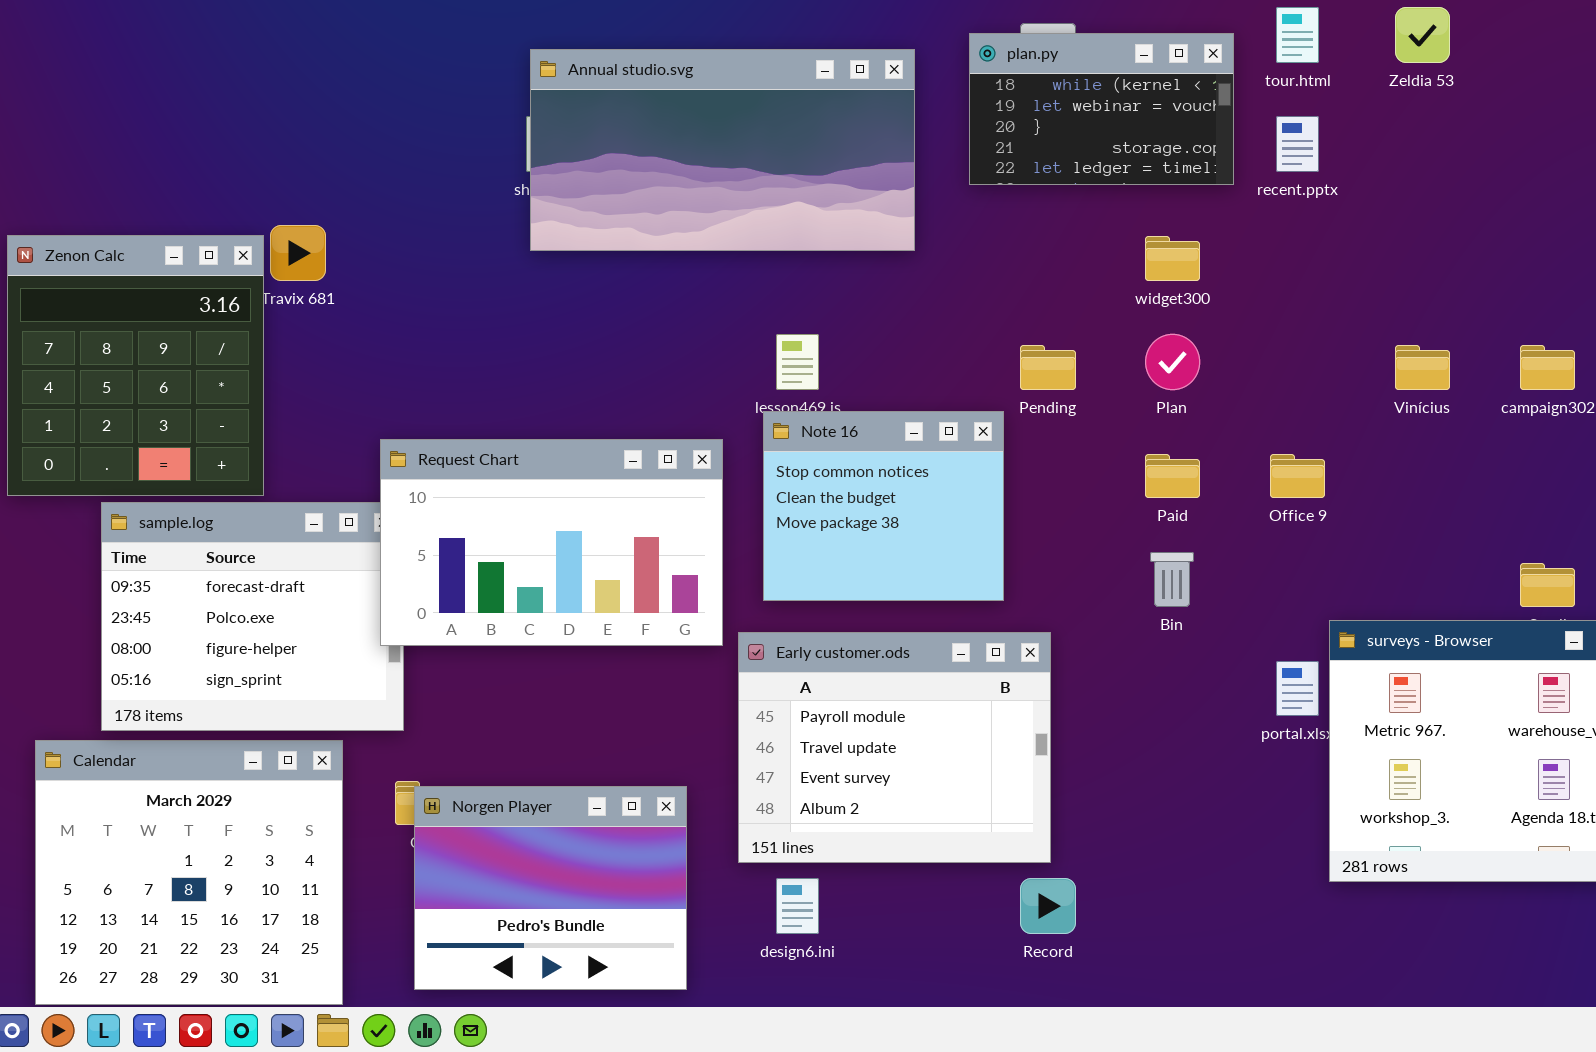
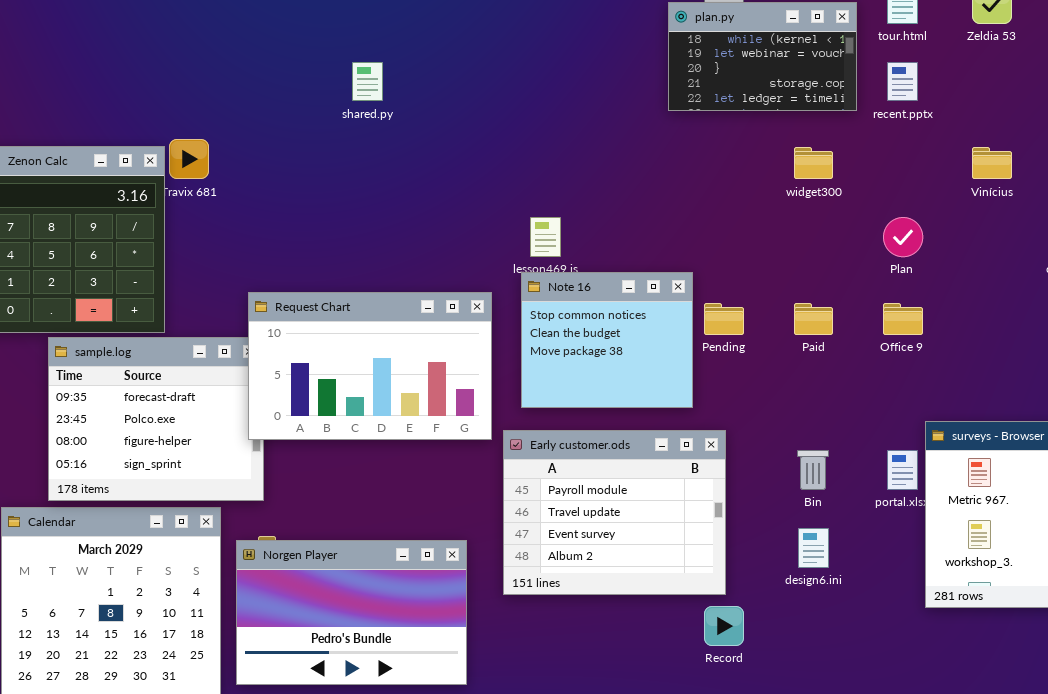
Annual studio.svg: [530,49,915,251] -> none, closed
Plan: [1145,334,1200,390] -> [883,217,923,257], moved
Pending: [1020,345,1076,390] -> [704,303,744,335], moved
Vinícius: [1395,345,1450,390] -> [972,147,1012,179], moved
Bin: [1150,552,1194,607] -> [797,450,829,490], moved
Norgen Player: [414,786,687,990] -> [236,540,467,685], resized
design6.ini: [776,878,819,934] -> [798,528,829,568], moved

